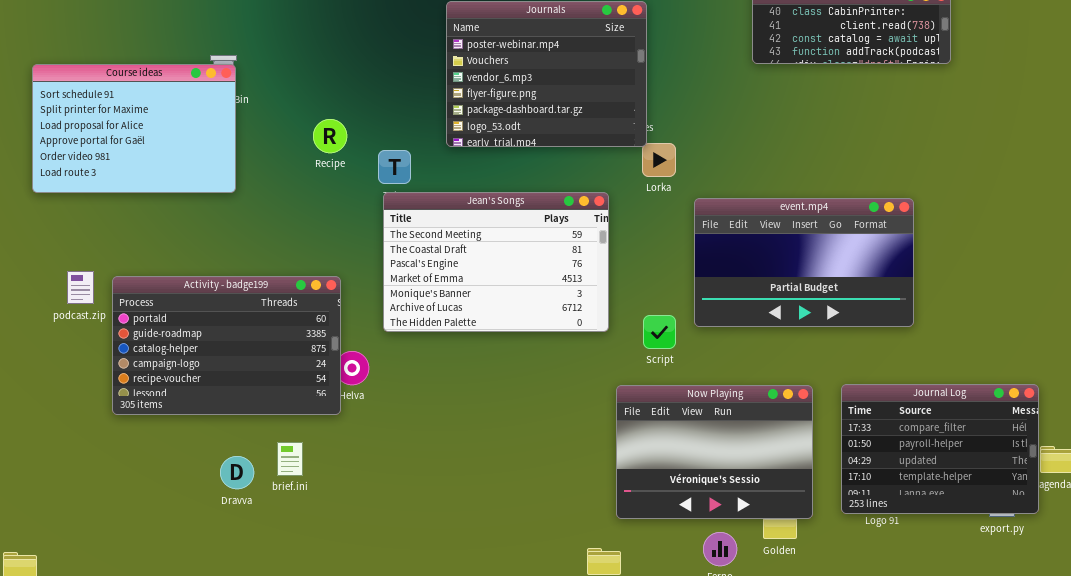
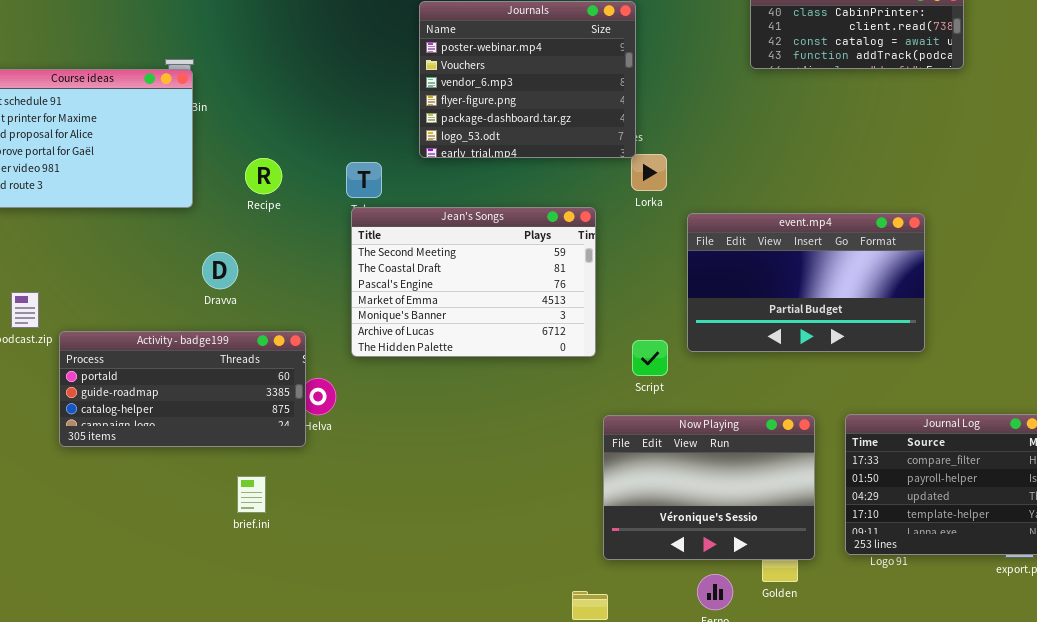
Recipe: [313,119,347,153] -> [245,158,282,194], moved
Activity - badge199: [112,276,341,415] -> [59,331,306,447], resized
Dravva: [220,456,254,489] -> [202,252,238,289], moved

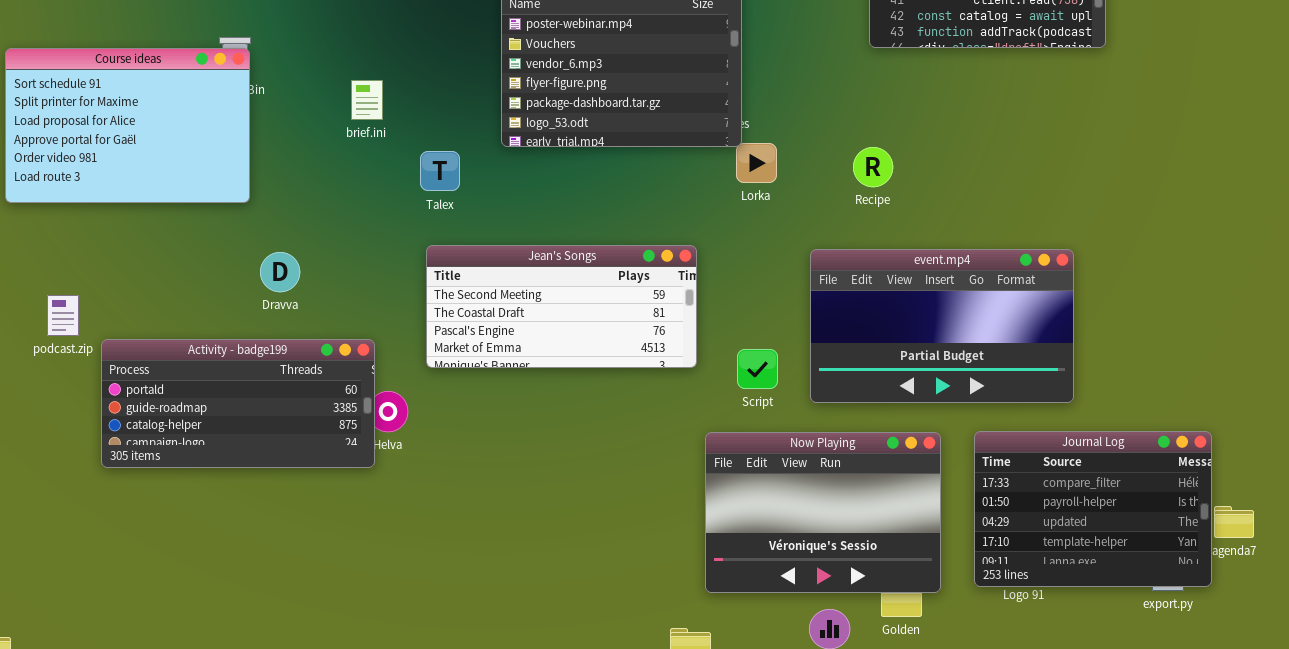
Recipe: [245,158,282,194] -> [853,147,893,187], moved
Jean's Songs: [351,207,596,357] -> [426,245,697,368], resized
event.mp4: [687,213,925,352] -> [810,249,1074,403], moved
brief.ini: [237,476,266,513] -> [351,80,383,120], moved

